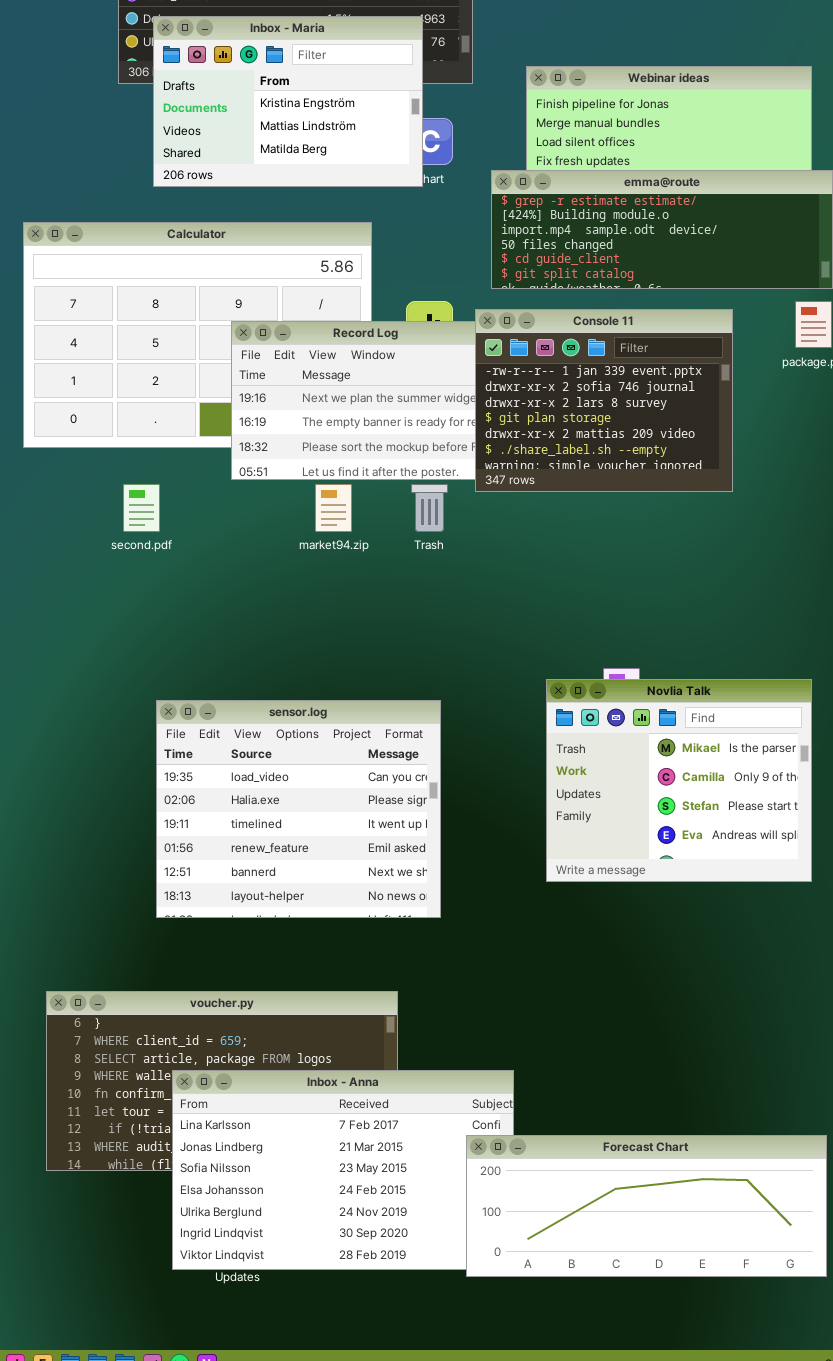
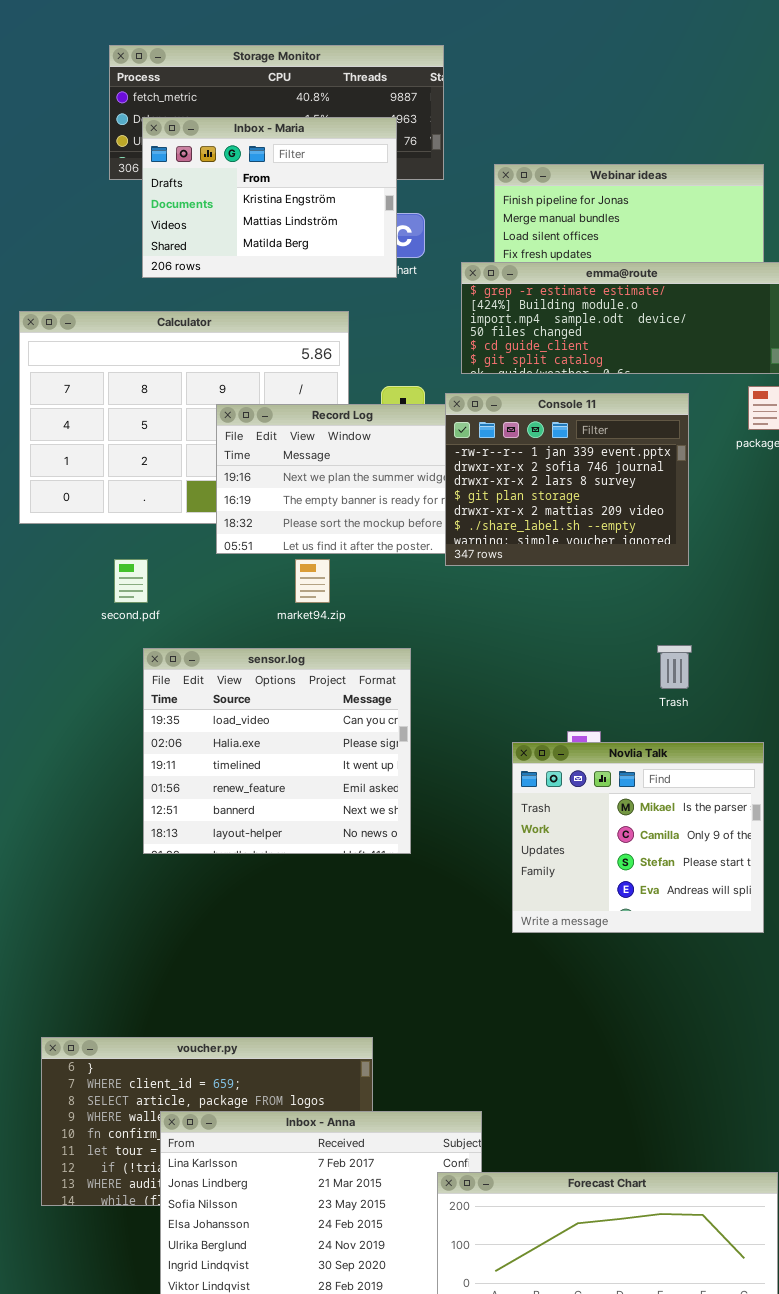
Trash: [411,484,448,532] -> [657,645,692,689], moved
sensor.log: [156,700,441,918] -> [143,648,411,854], moved

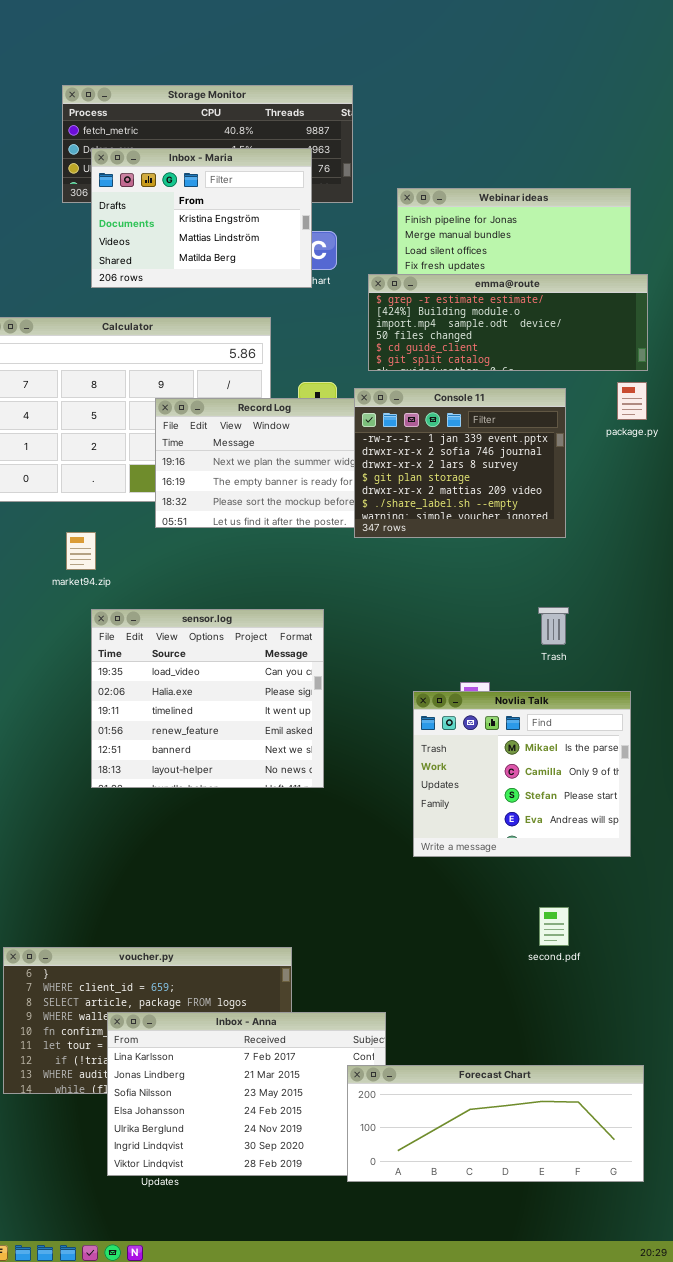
second.pdf: [114,559,148,603] -> [539,907,569,946], moved
market94.zip: [295,559,330,603] -> [66,532,96,570], moved

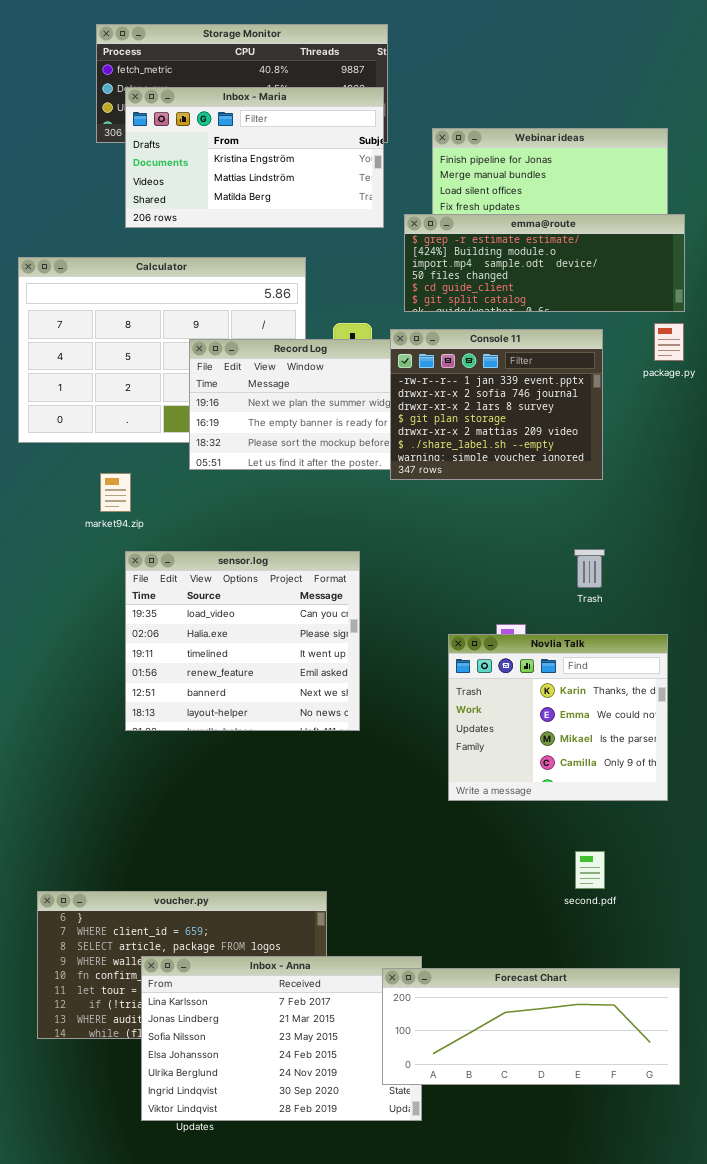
Inbox - Maria: [91,148,312,288] -> [125,87,384,228], resized
Novlia Talk: [413,691,631,857] -> [448,634,668,801], scrolled up 2 rows
Forecast Chart: [347,1065,644,1182] -> [382,968,680,1085], moved

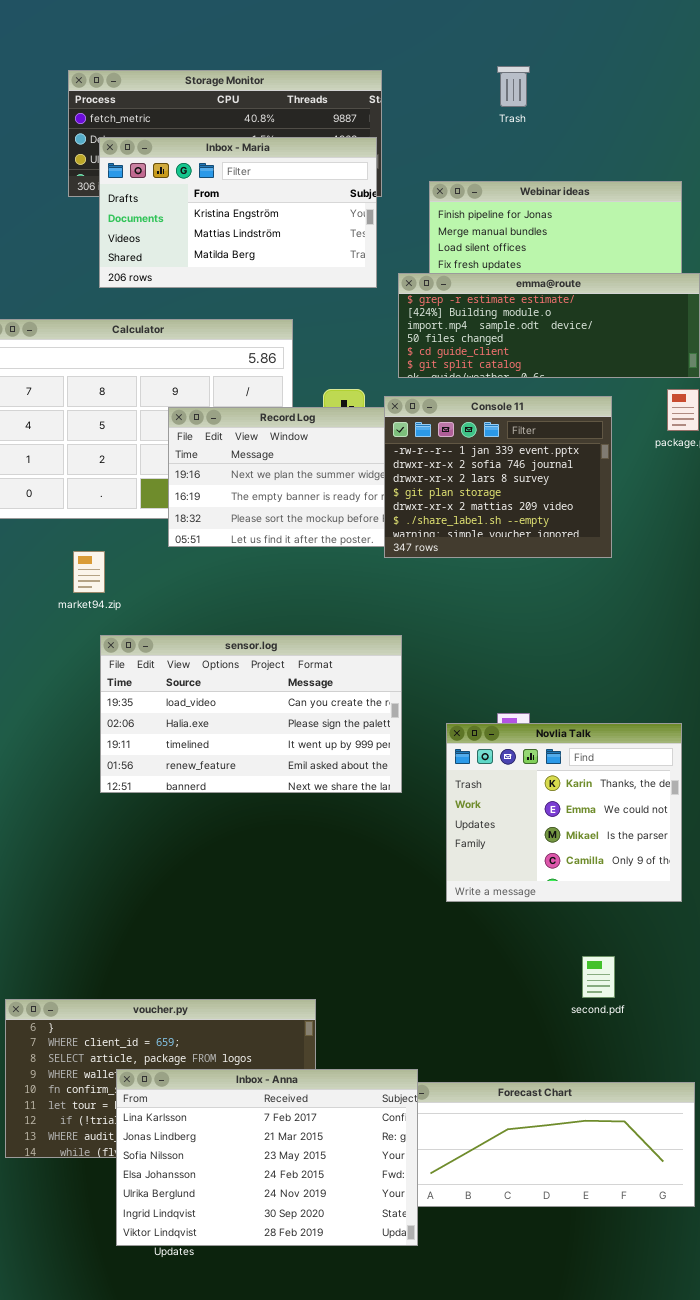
Trash: [574,549,605,588] -> [497,66,530,107], moved
sensor.log: [125,551,360,731] -> [100,635,402,793], resized
Inbox - Anna: [141,956,422,1121] -> [116,1069,418,1246], raised

